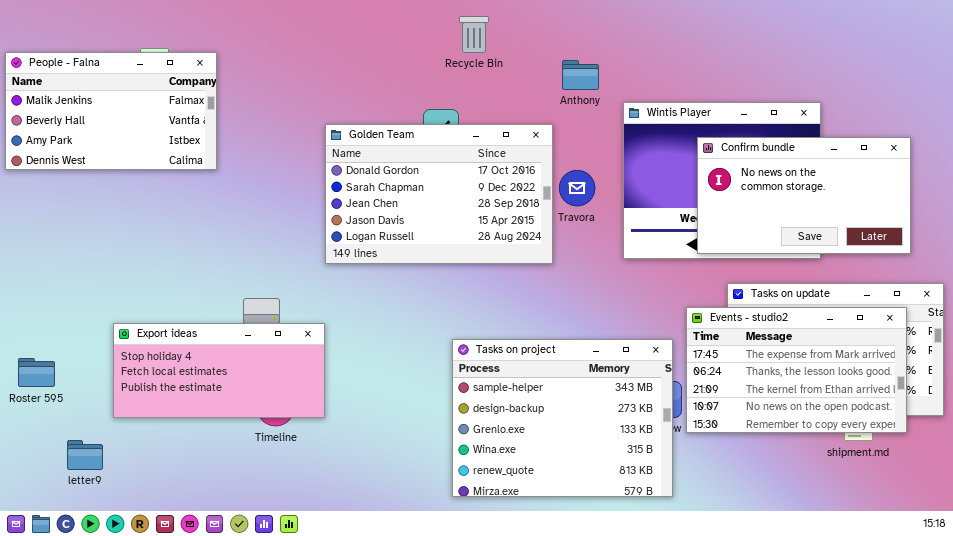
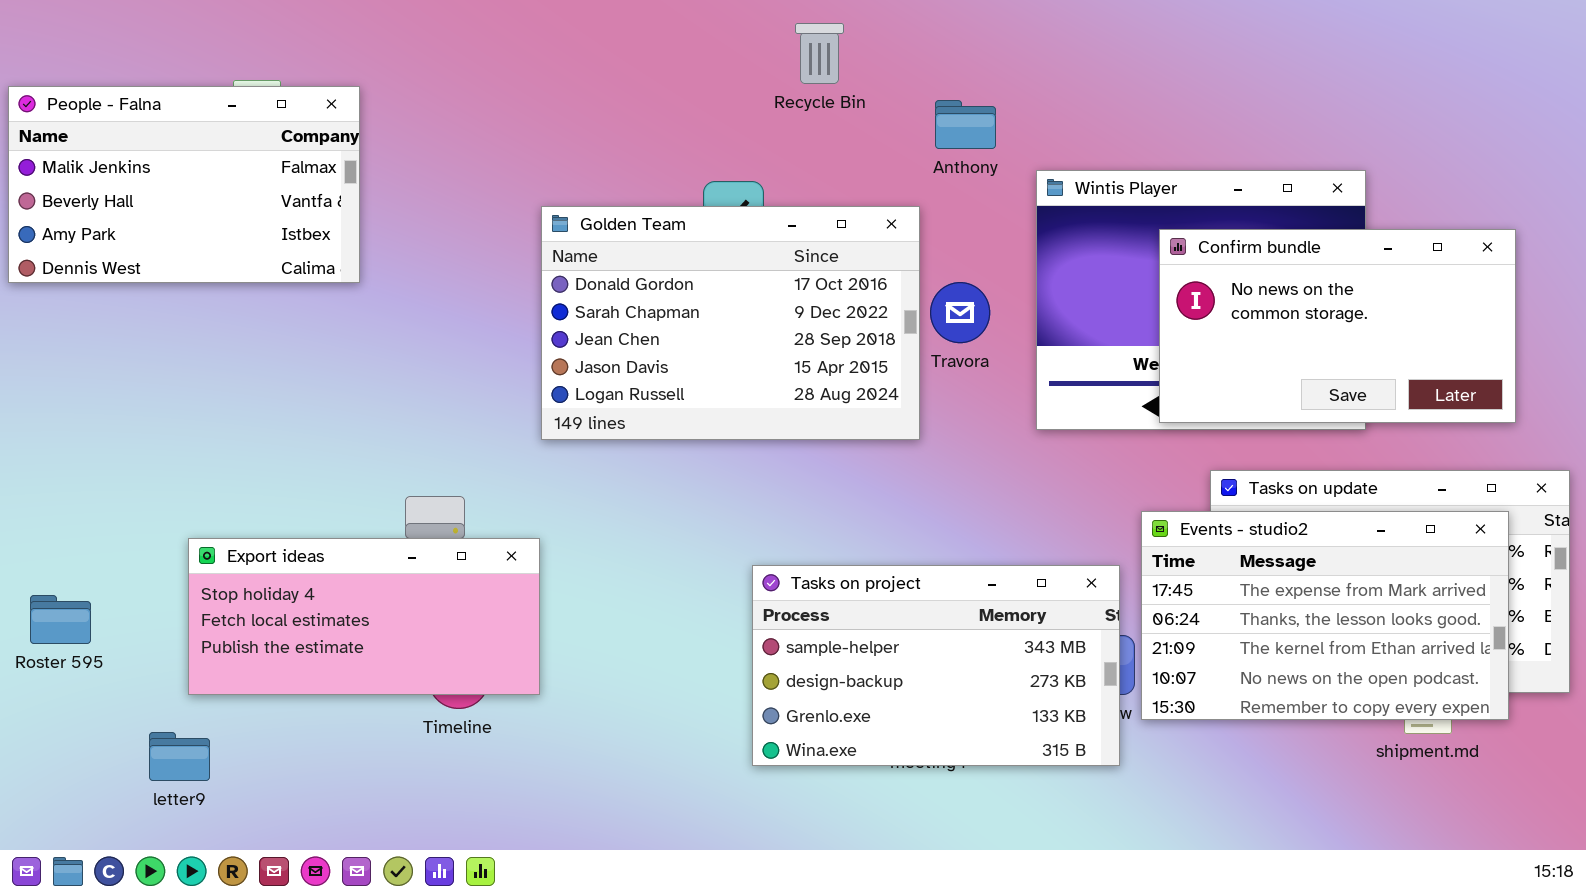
Recycle Bin: [459,16,489,53] -> [795,23,844,84], moved
Tasks on project: [452,339,673,497] -> [752,565,1120,766], resized
letter9: [67,440,103,470] -> [149,732,210,781], moved

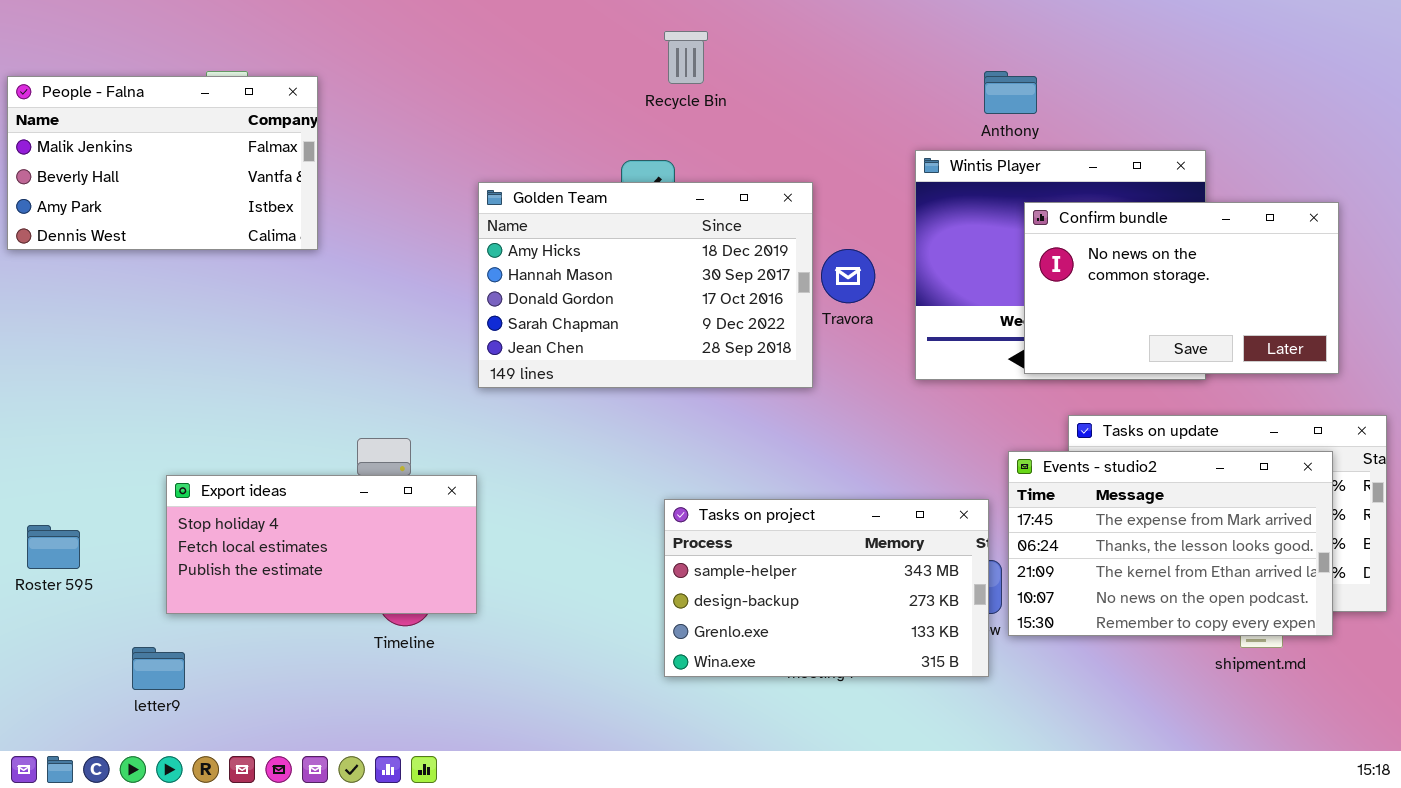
Recycle Bin: [795,23,844,84] -> [664,31,708,84], moved
Anthony: [935,100,996,149] -> [984,71,1037,114], moved
Golden Team: [541,206,920,440] -> [478,182,813,388], scrolled up 2 rows

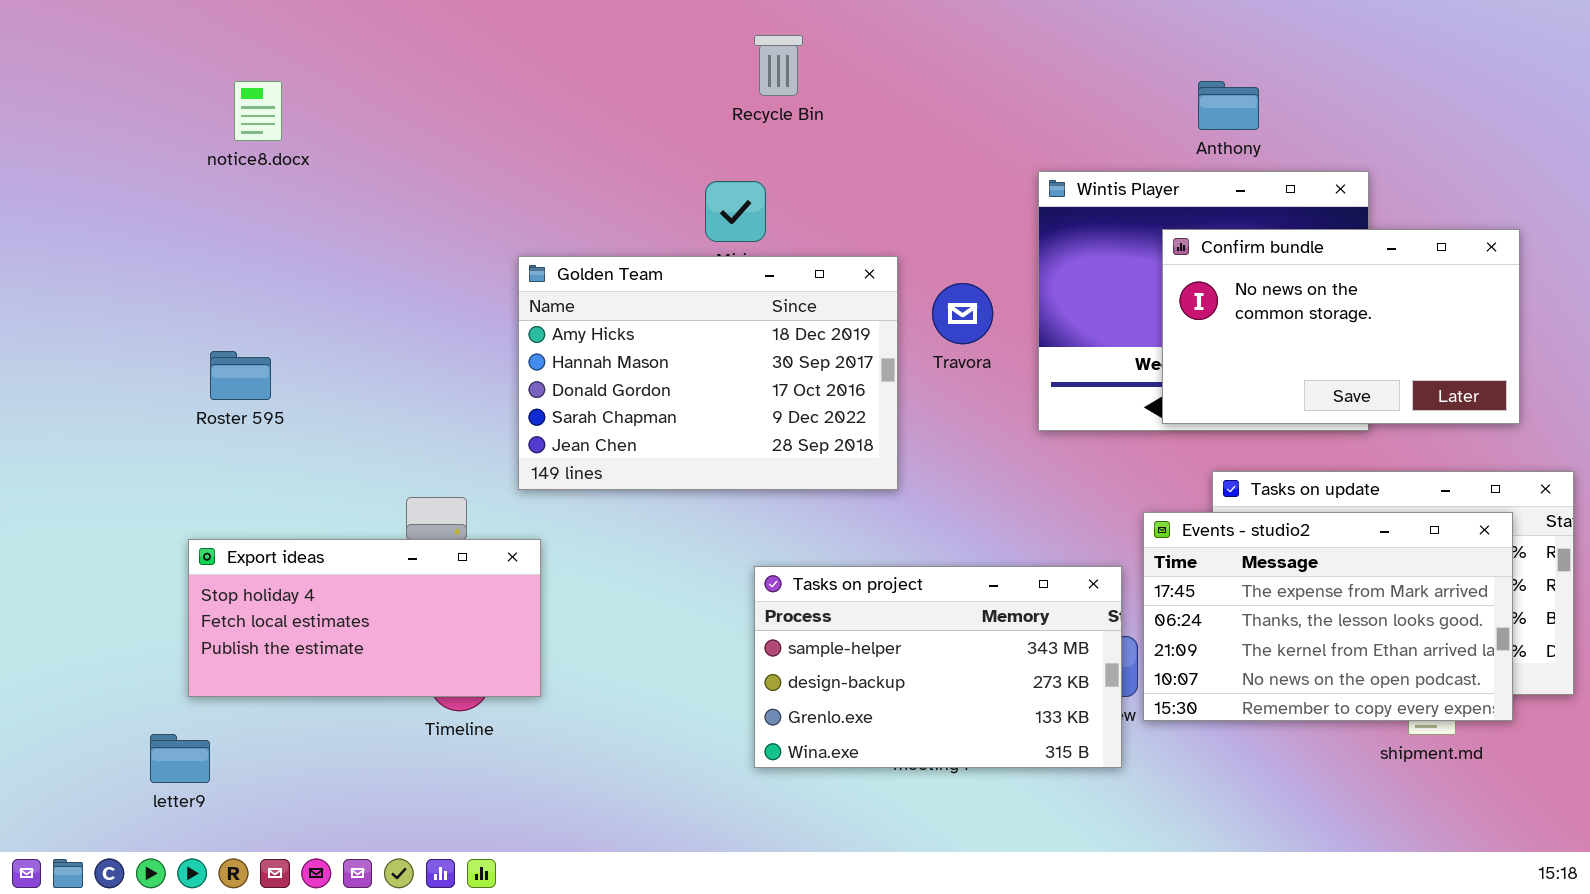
Anthony: [984,71,1037,114] -> [1198,81,1259,130], moved
People - Falna: [7,76,318,250] -> none, closed
Golden Team: [478,182,813,388] -> [518,256,898,490], moved
Roster 595: [27,525,80,569] -> [210,351,271,400], moved

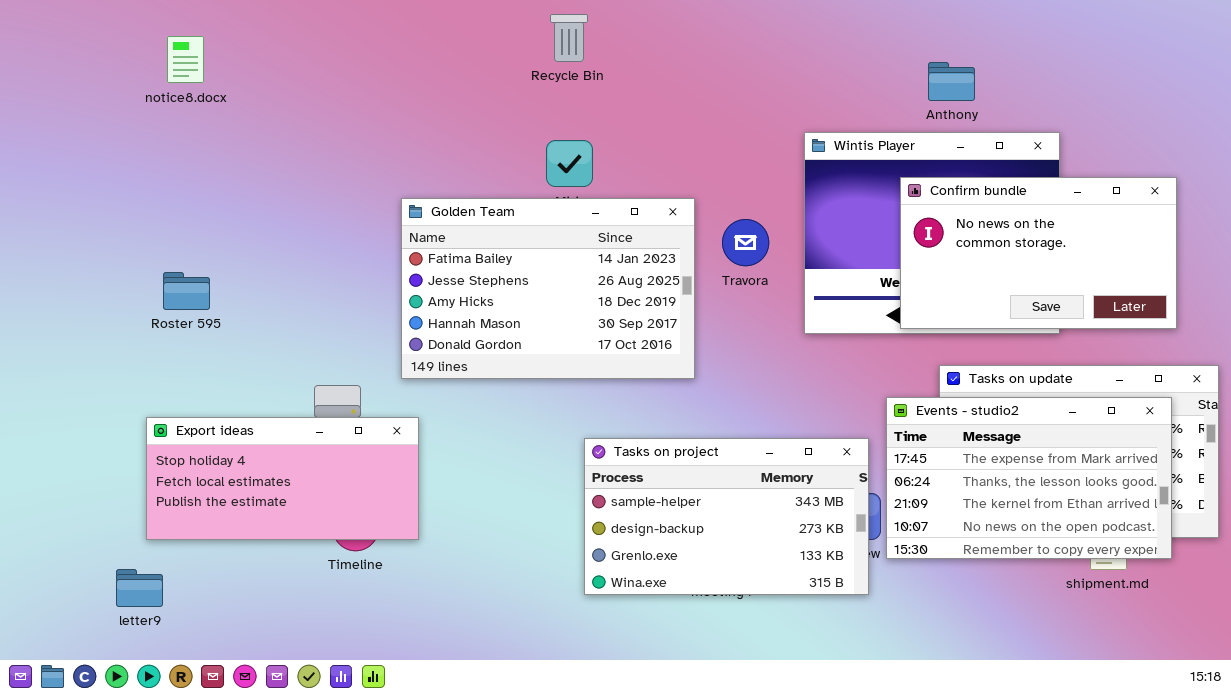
Recycle Bin: [754,35,803,96] -> [550,14,588,62], moved
notice8.docx: [234,81,282,141] -> [167,36,204,83], moved
Golden Team: [518,256,898,490] -> [401,198,695,379], scrolled up 2 rows

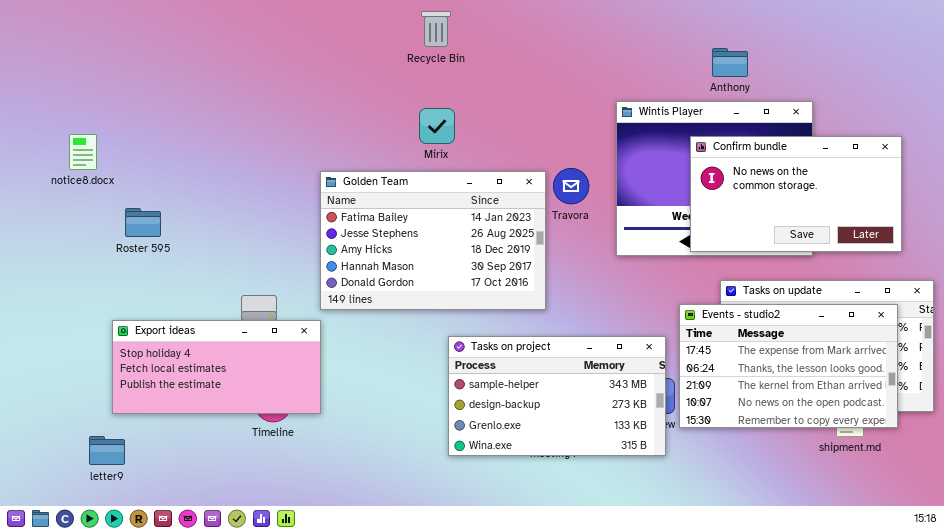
notice8.docx: [167,36,204,83] -> [69,134,97,170], moved
Golden Team: [401,198,695,379] -> [320,171,546,310], moved

